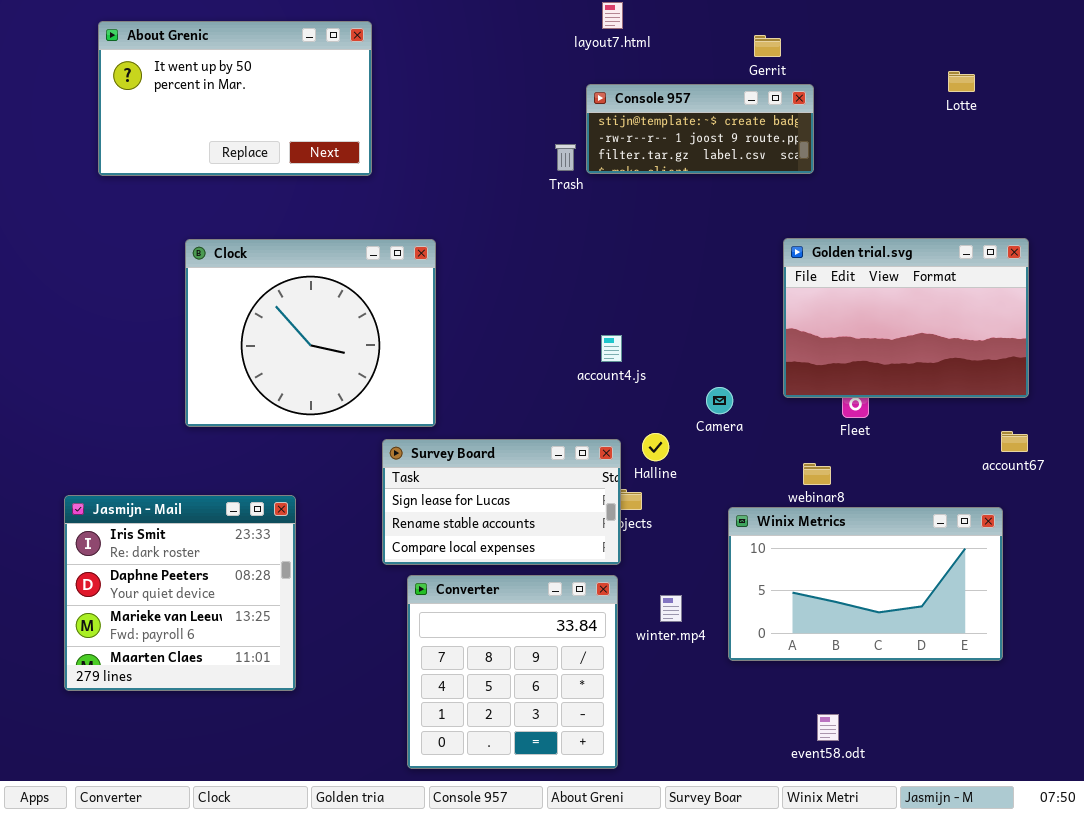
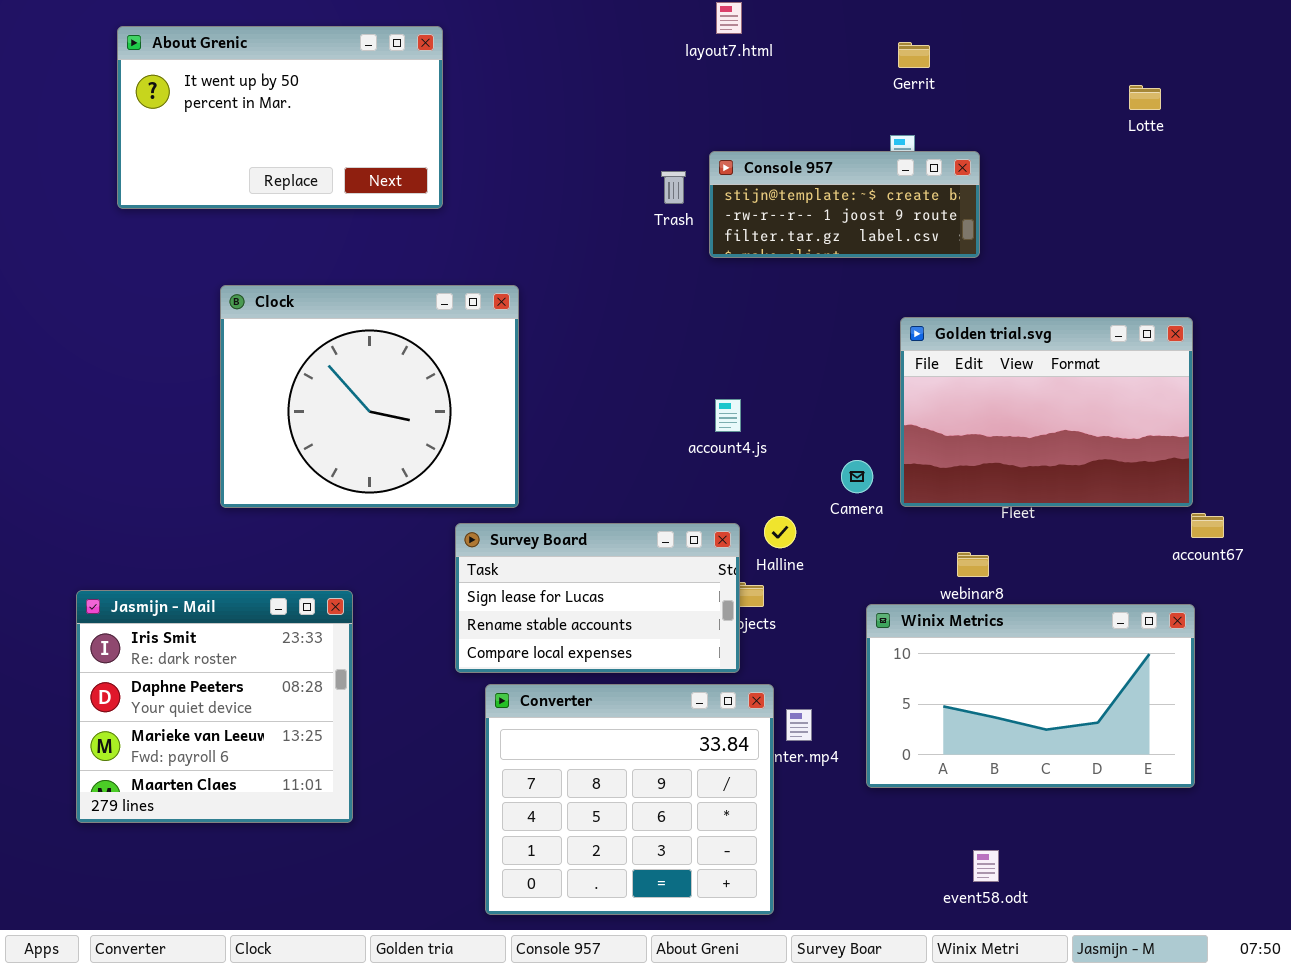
Console 957: [586,84,814,174] -> [709,151,980,258], moved
Golden trial.svg: [783,238,1029,398] -> [900,317,1193,507], moved
Converter: [407,575,618,769] -> [485,684,774,915], resized

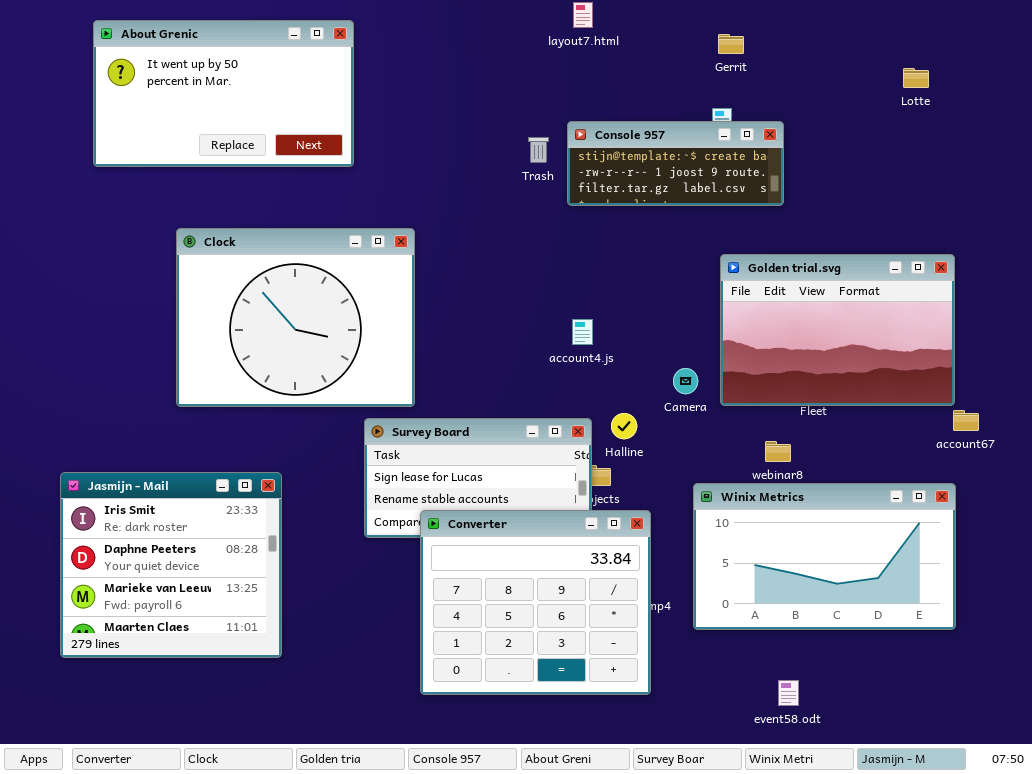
Converter: [485,684,774,915] -> [420,510,651,695], moved

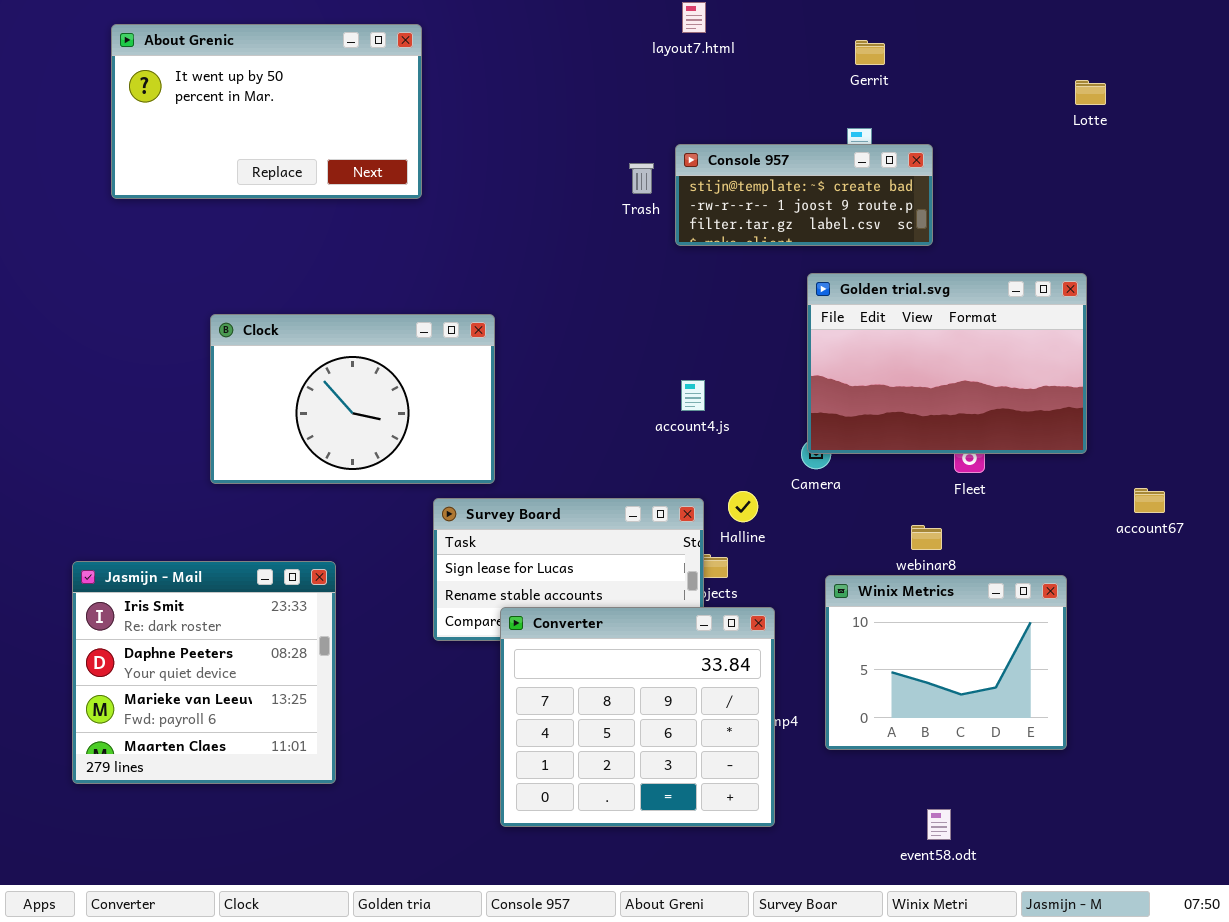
Clock: [176,228,415,407] -> [210,314,495,484], resized
Golden trial.svg: [720,254,955,406] -> [807,273,1087,454], moved
Winix Metrics: [693,483,956,630] -> [825,575,1067,750], resized

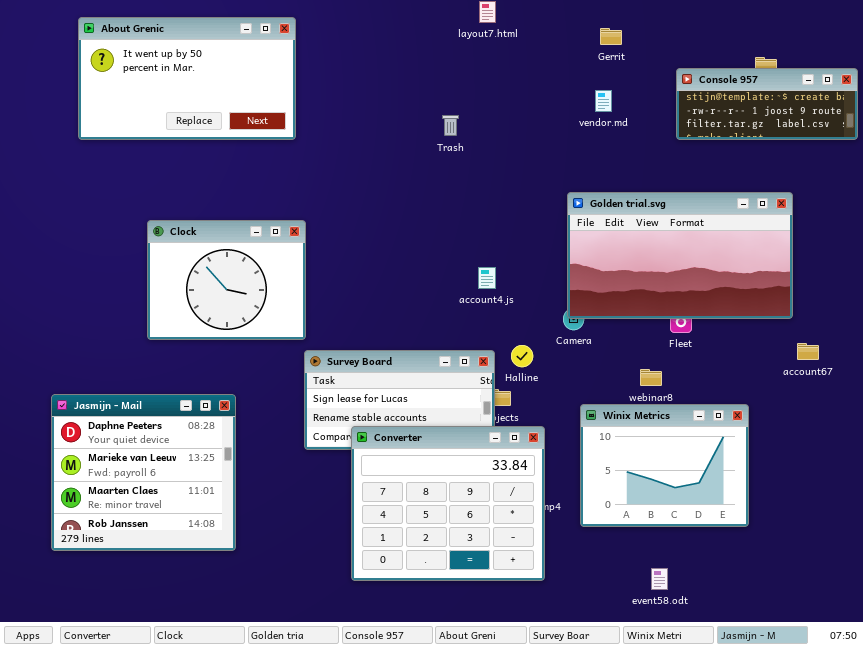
Console 957: [675,144,933,246] -> [676,68,858,140], moved
Golden trial.svg: [807,273,1087,454] -> [567,192,793,319], resized
Clock: [210,314,495,484] -> [147,220,306,340], resized
Jasmijn - Mail: [72,561,336,784] -> [51,394,236,551], scrolled down 1 row

